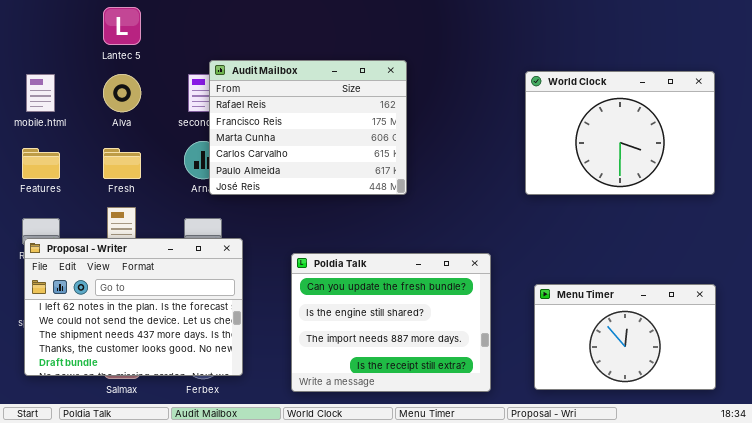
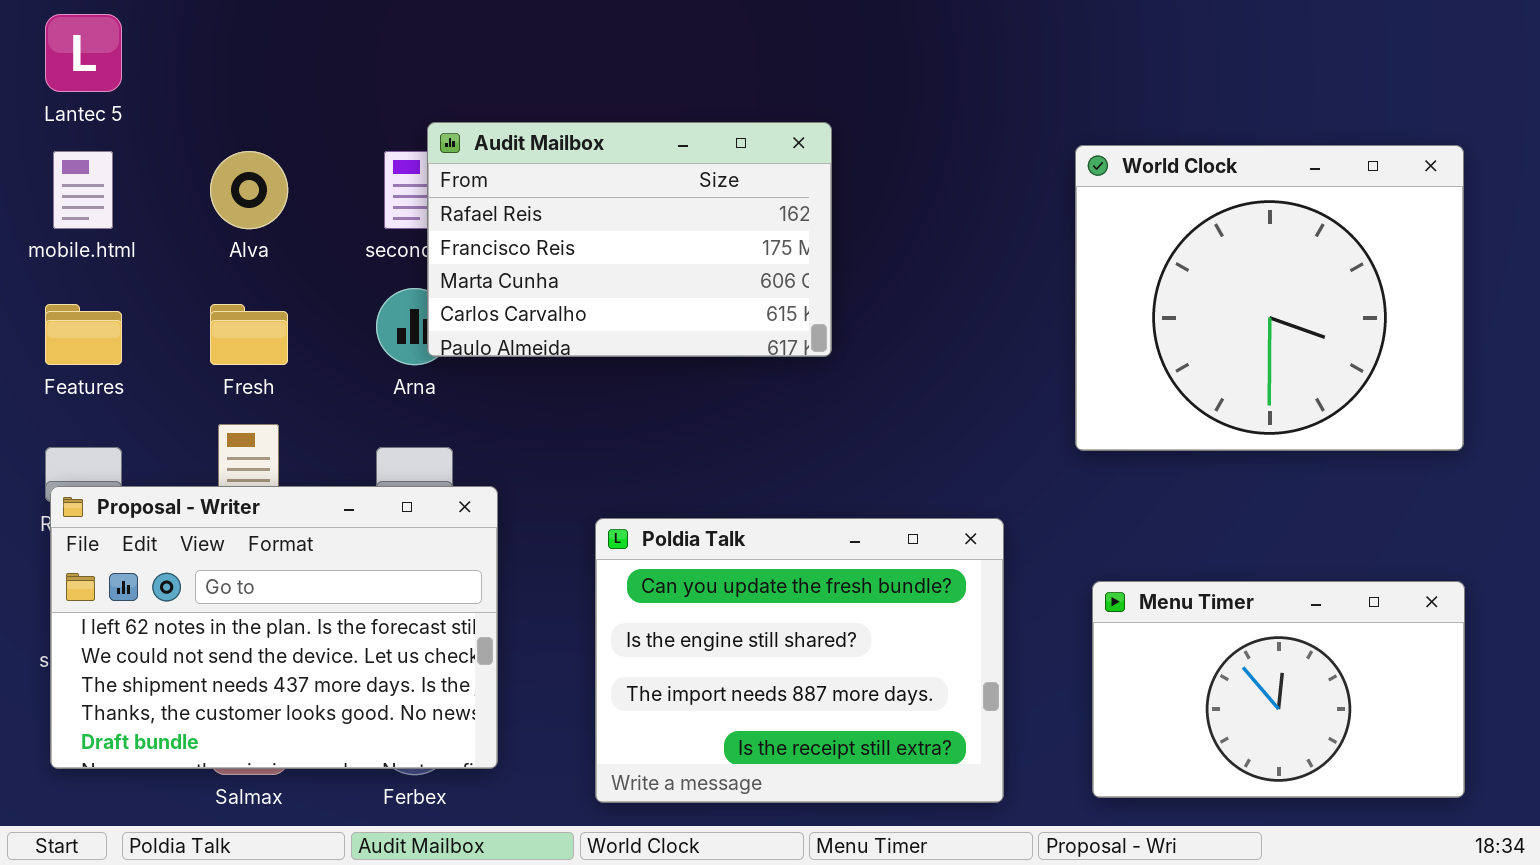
Lantec 5: [103,7,141,45] -> [45,14,122,92], moved
Audit Mailbox: [209,60,407,195] -> [427,122,832,357], resized
World Clock: [525,71,715,195] -> [1075,145,1464,451], resized

